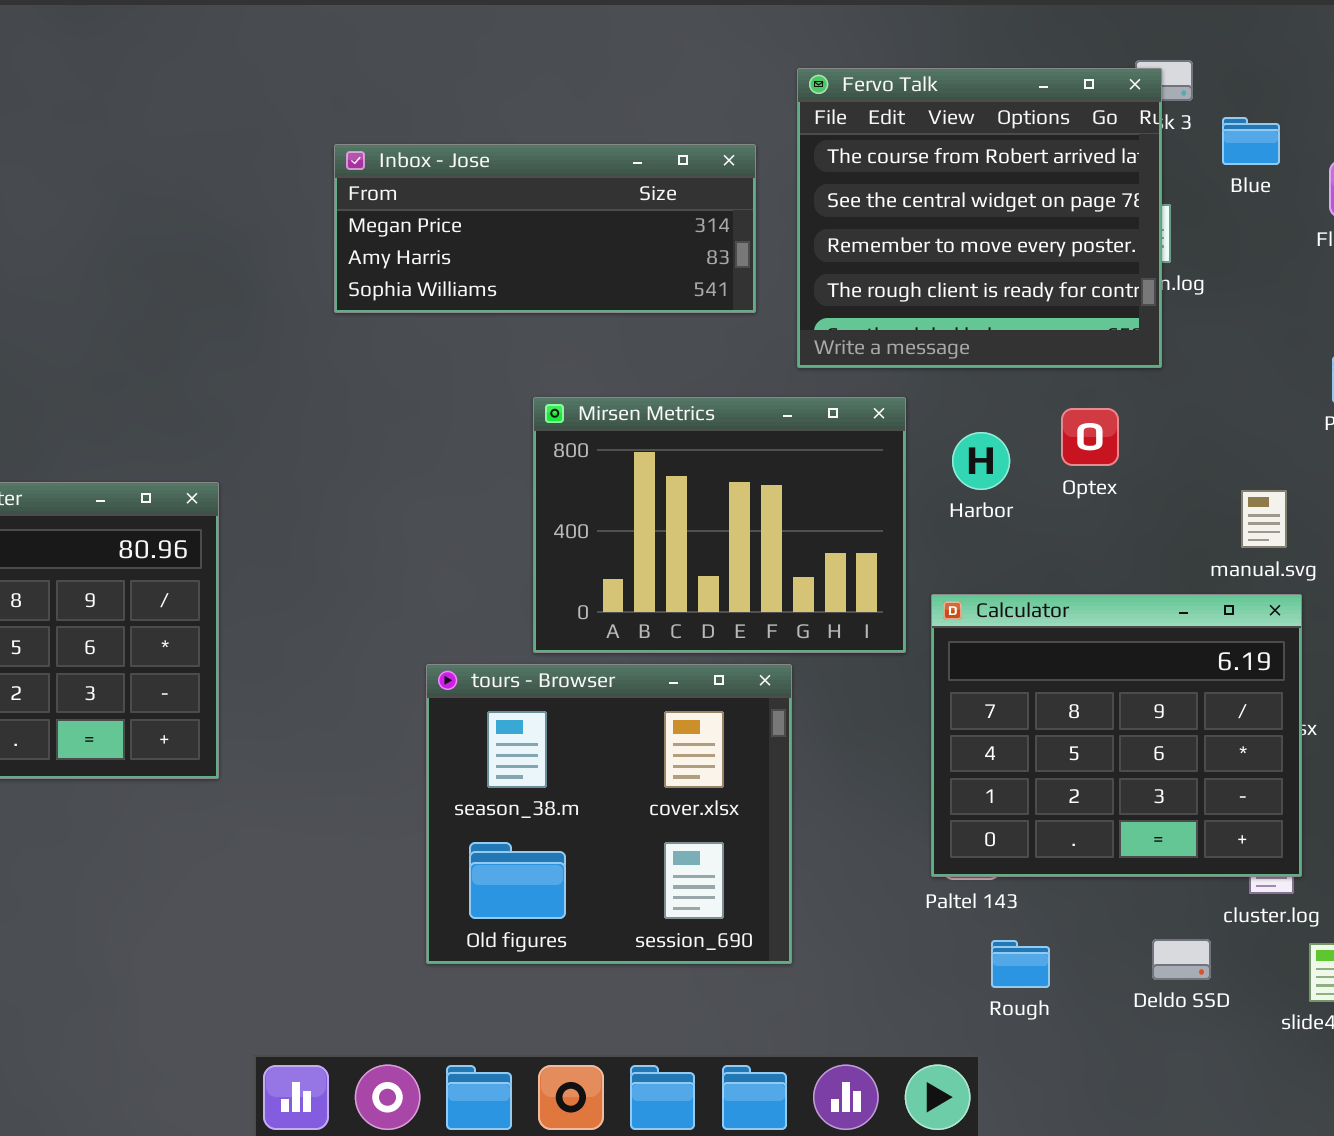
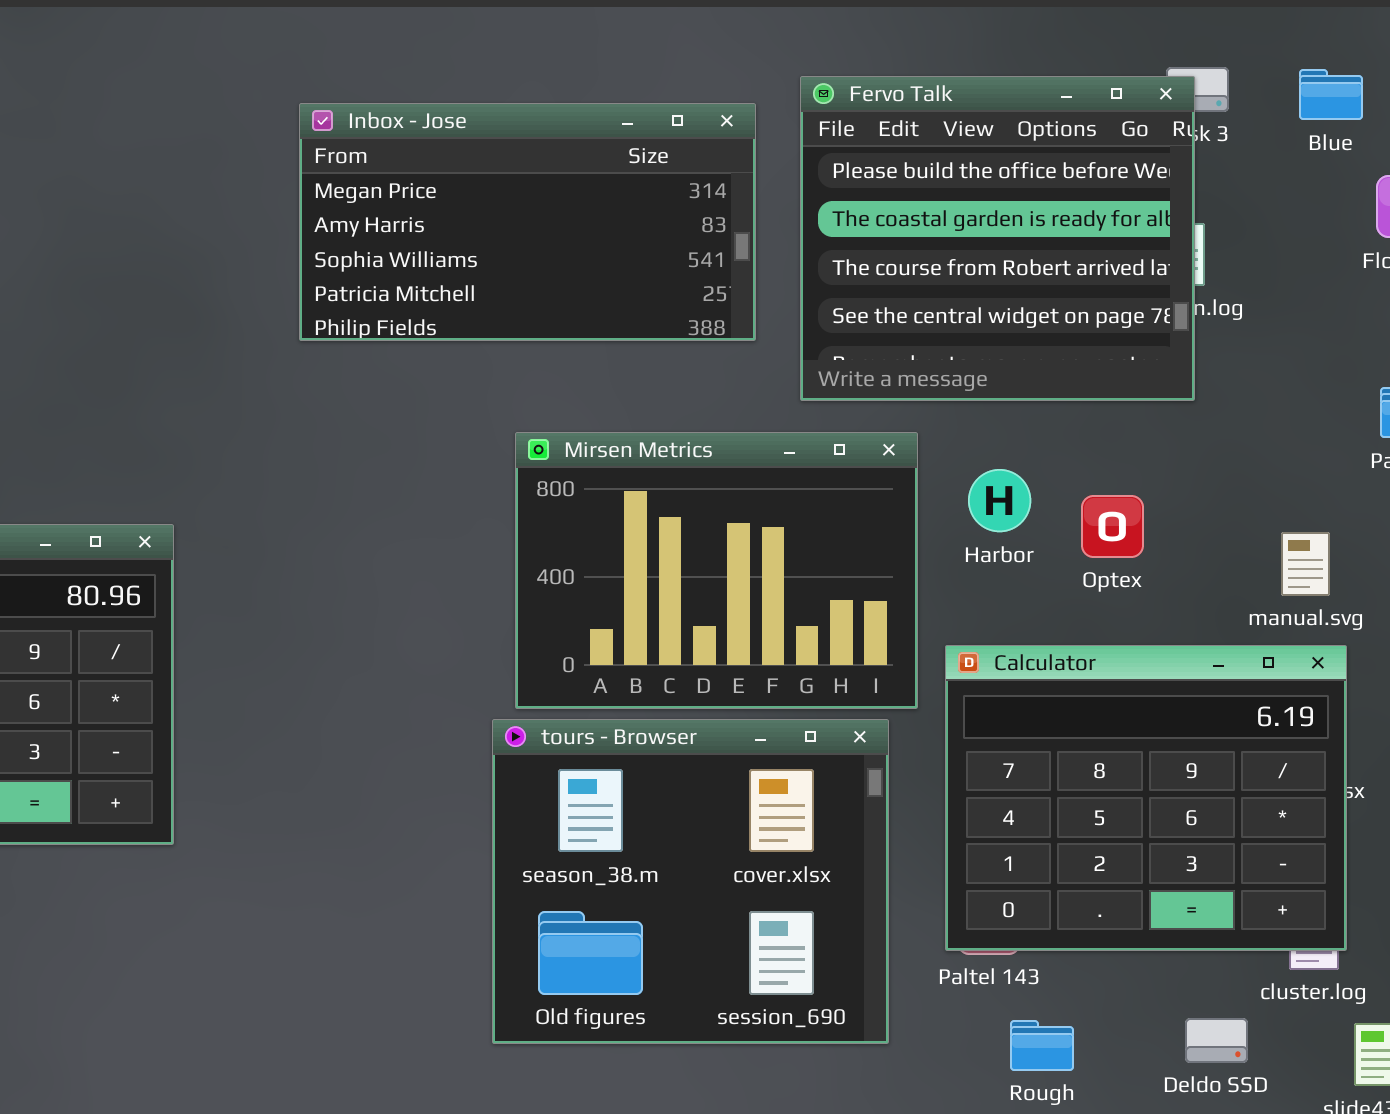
Fervo Talk: [797,68,1162,368] -> [800,76,1195,401], scrolled up 2 rows
Blue: [1222,117,1280,165] -> [1299,69,1363,120], moved
Inbox - Jose: [334,144,756,313] -> [299,103,756,341], resized
Optex: [1061,408,1119,466] -> [1081,495,1144,558], moved
tours - Browser: [426,664,792,964] -> [492,719,889,1044], moved

